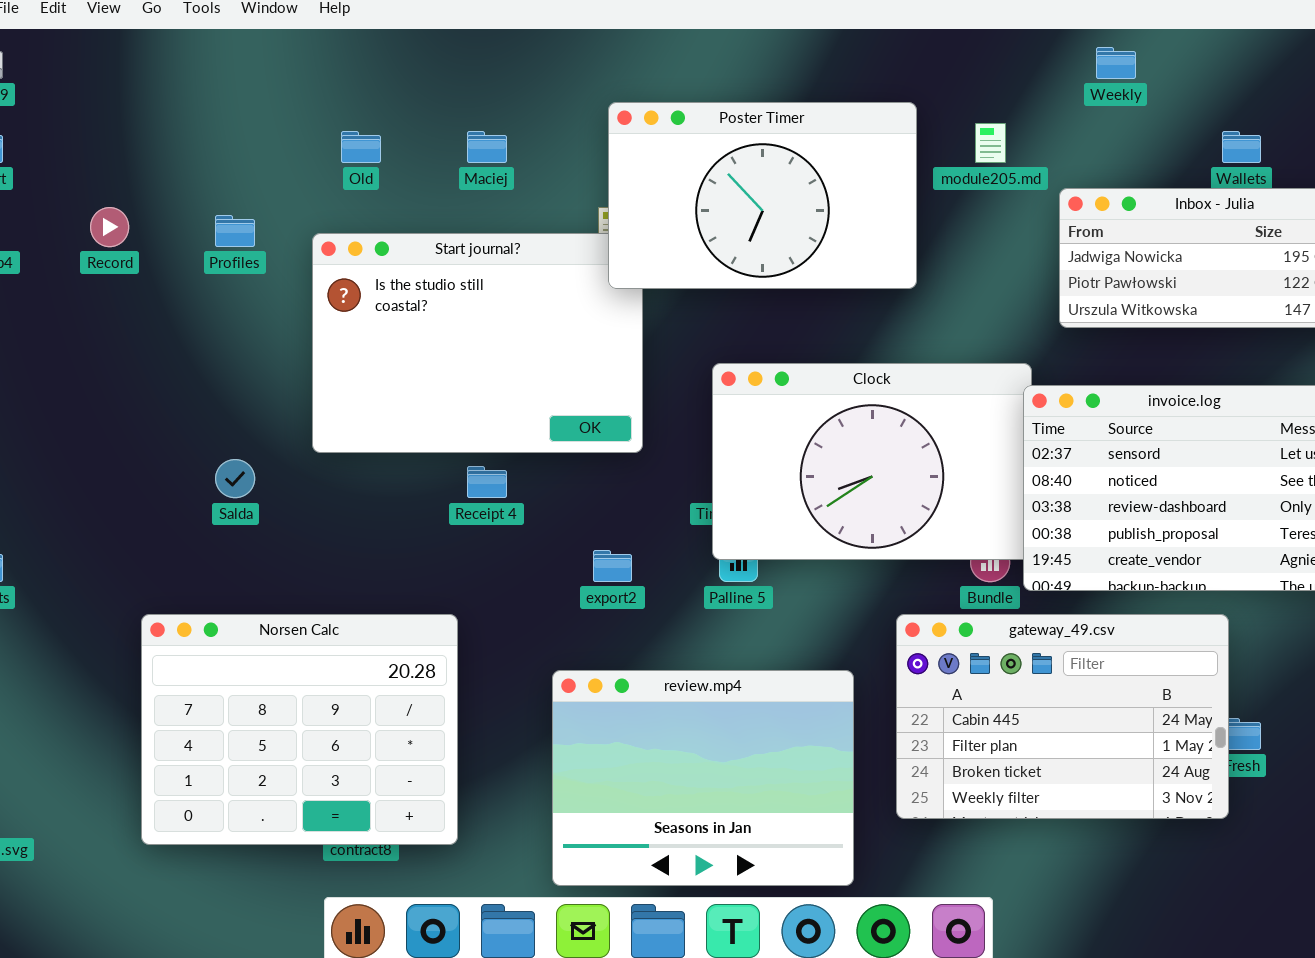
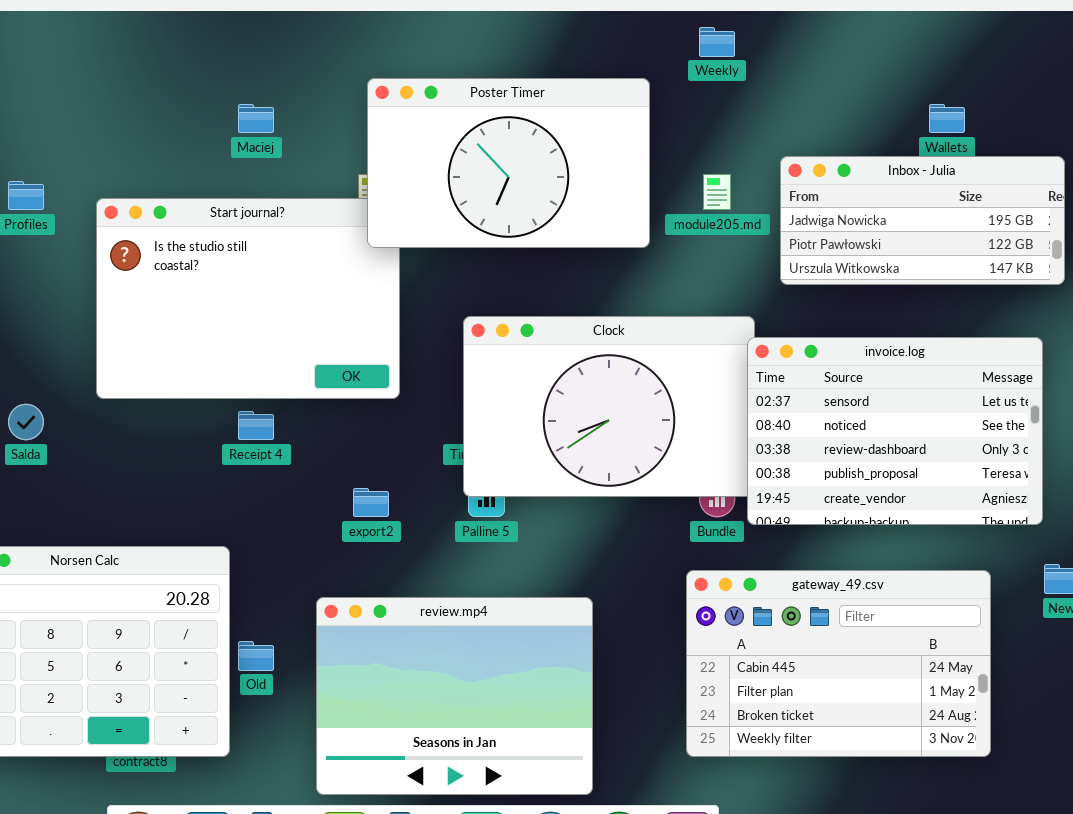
Weekly: [1096,47,1136,79] -> [699,27,735,57], moved
module205.md: [975,123,1006,163] -> [703,174,731,210], moved
Old: [341,131,381,163] -> [238,641,274,671], moved
gateway_49.csv: [896,614,1229,819] -> [686,570,991,757], moved

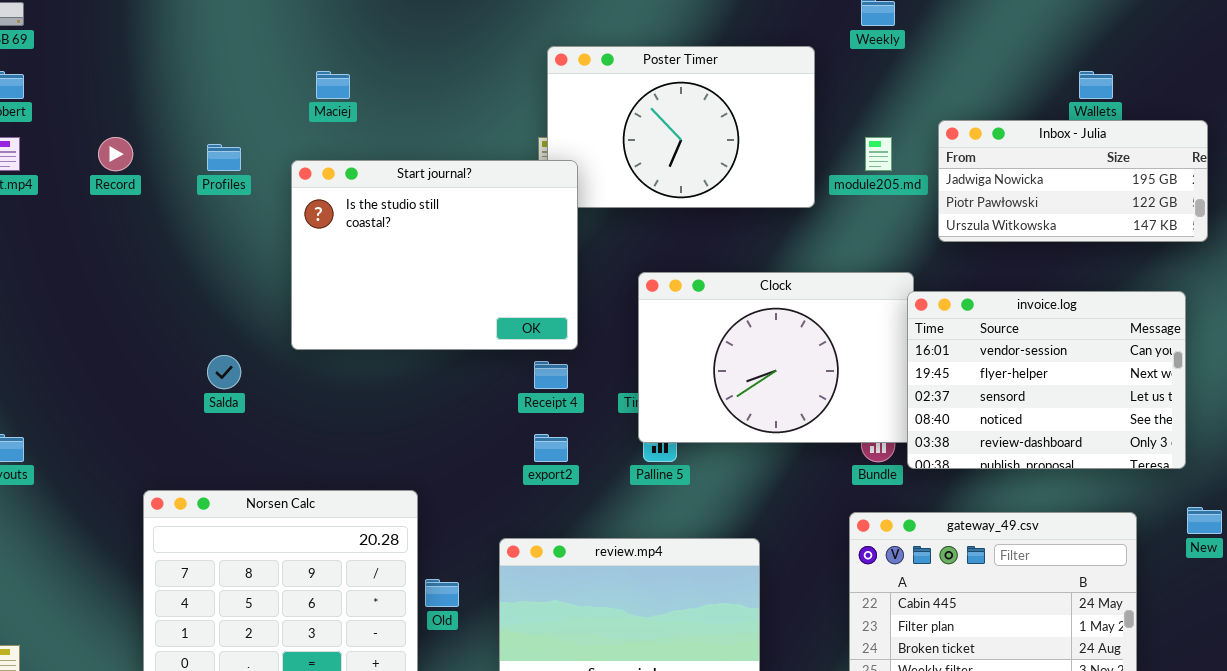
Maciej: [238,104,274,133] -> [316,71,350,99], moved
Start journal?: [96,198,400,399] -> [291,160,578,350], raised
invoice.log: [747,337,1043,525] -> [907,291,1186,469], scrolled up 2 rows
Receipt 4: [238,411,274,440] -> [534,361,568,389], moved

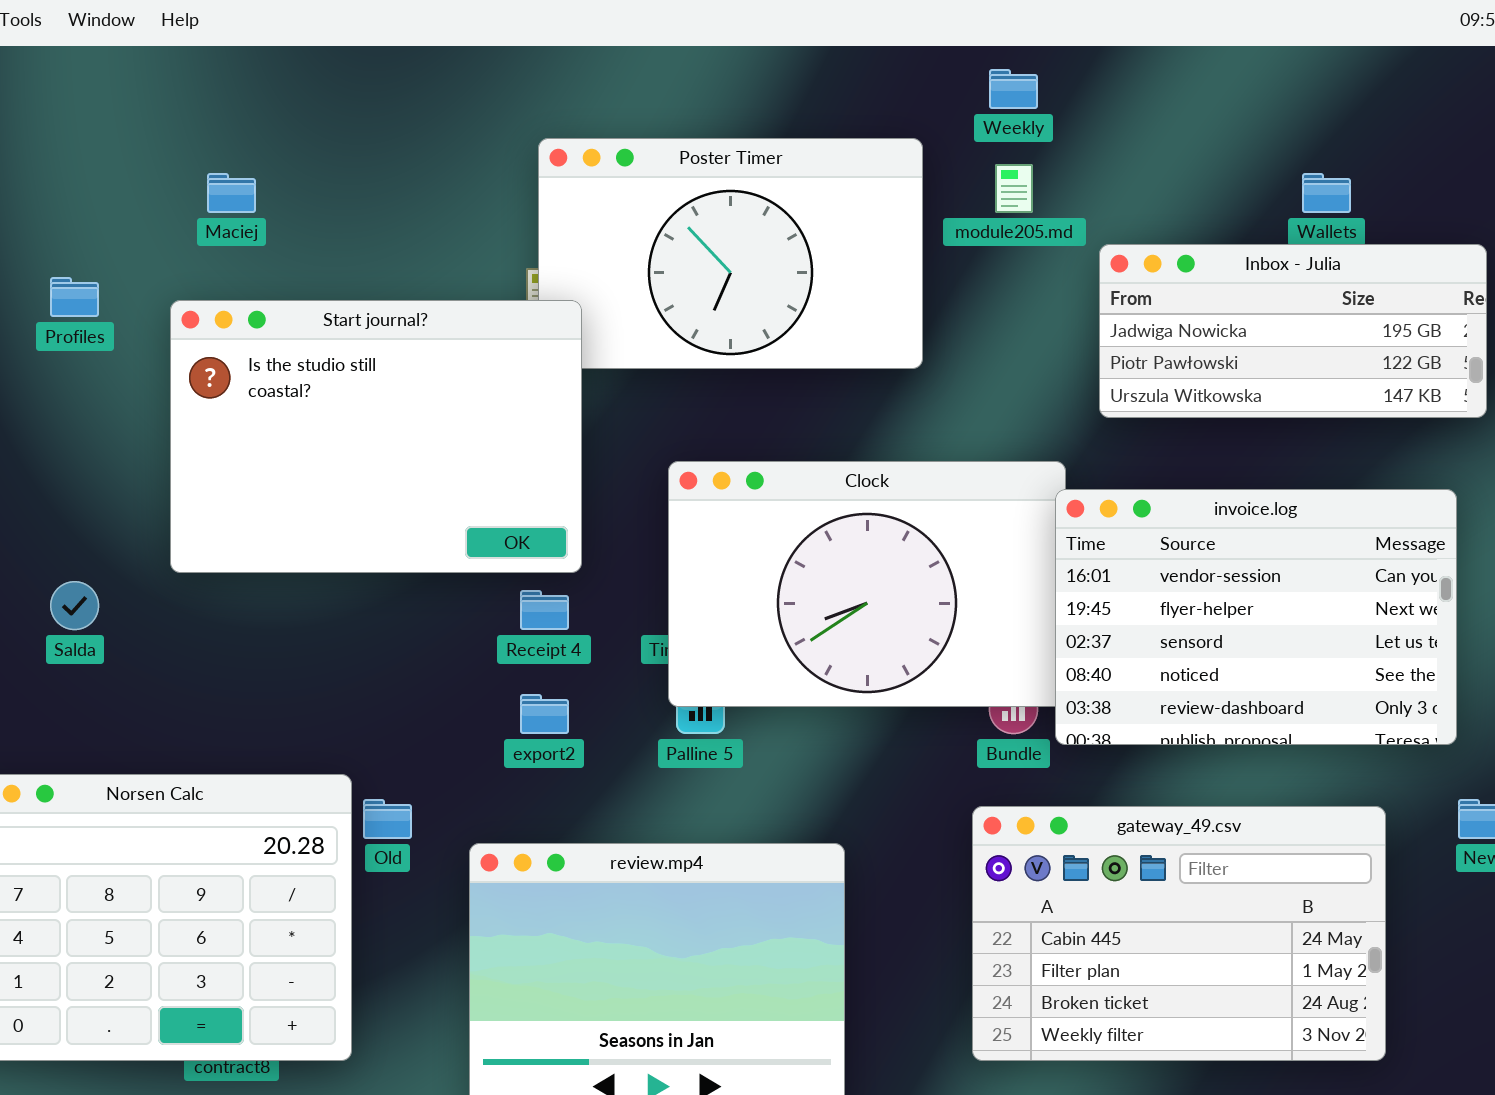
module205.md: [865,137,892,171] -> [995,164,1033,213], moved
Old: [425,579,459,607] -> [363,799,412,839], moved

